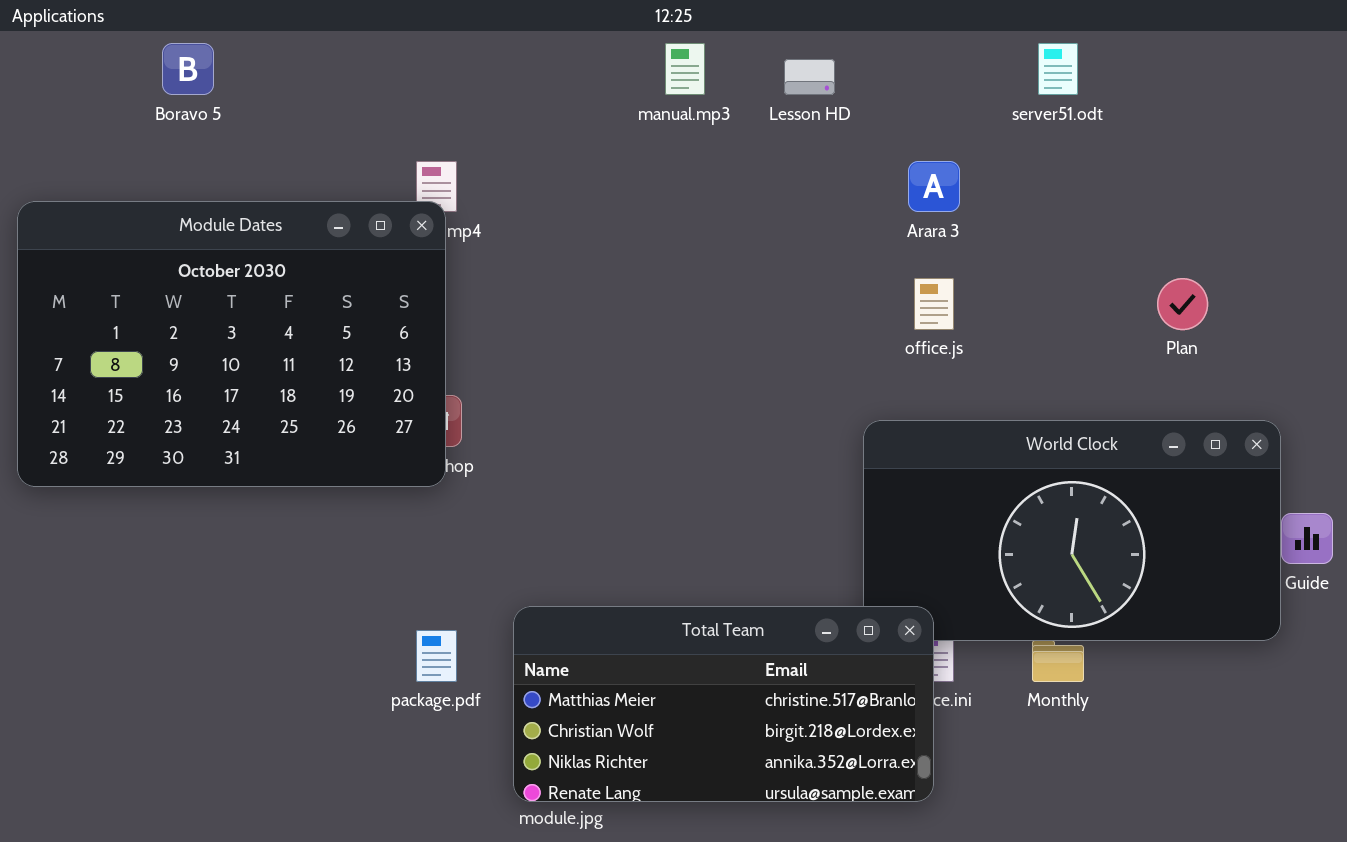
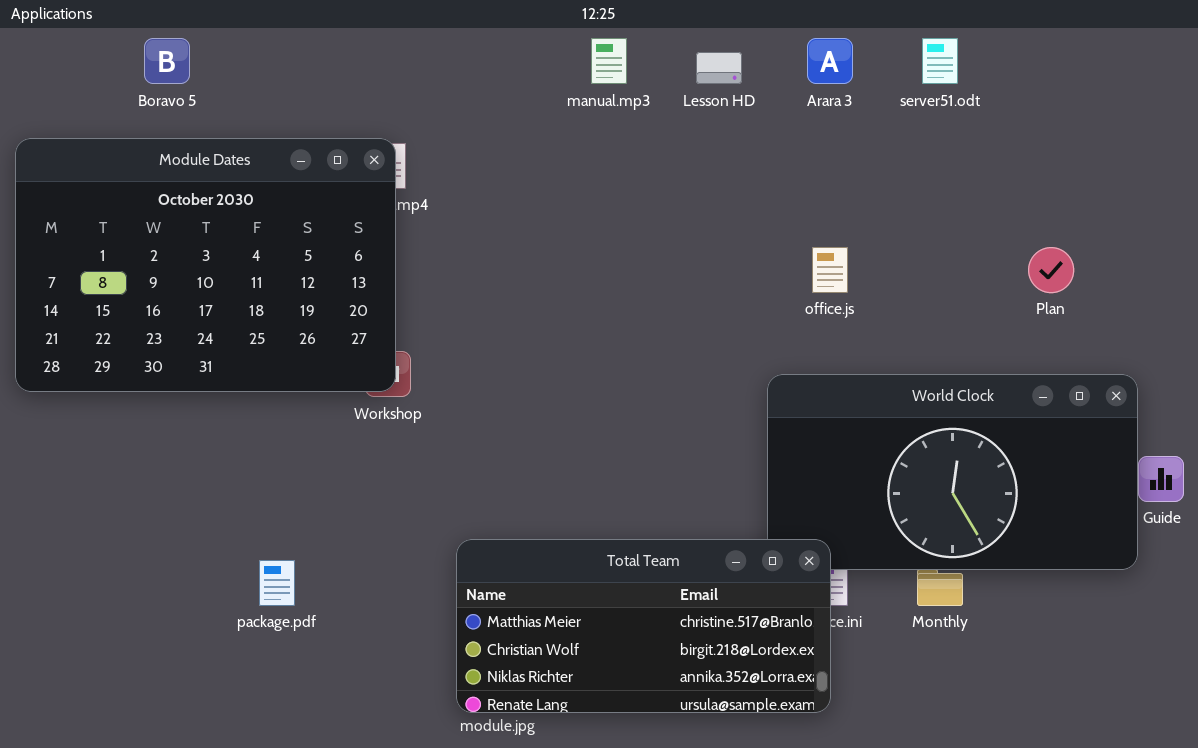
Arara 3: [908,161,960,212] -> [807,38,853,84], moved
Module Dates: [17,201,446,487] -> [15,138,396,392], moved
package.pdf: [416,630,457,682] -> [259,560,295,606], moved

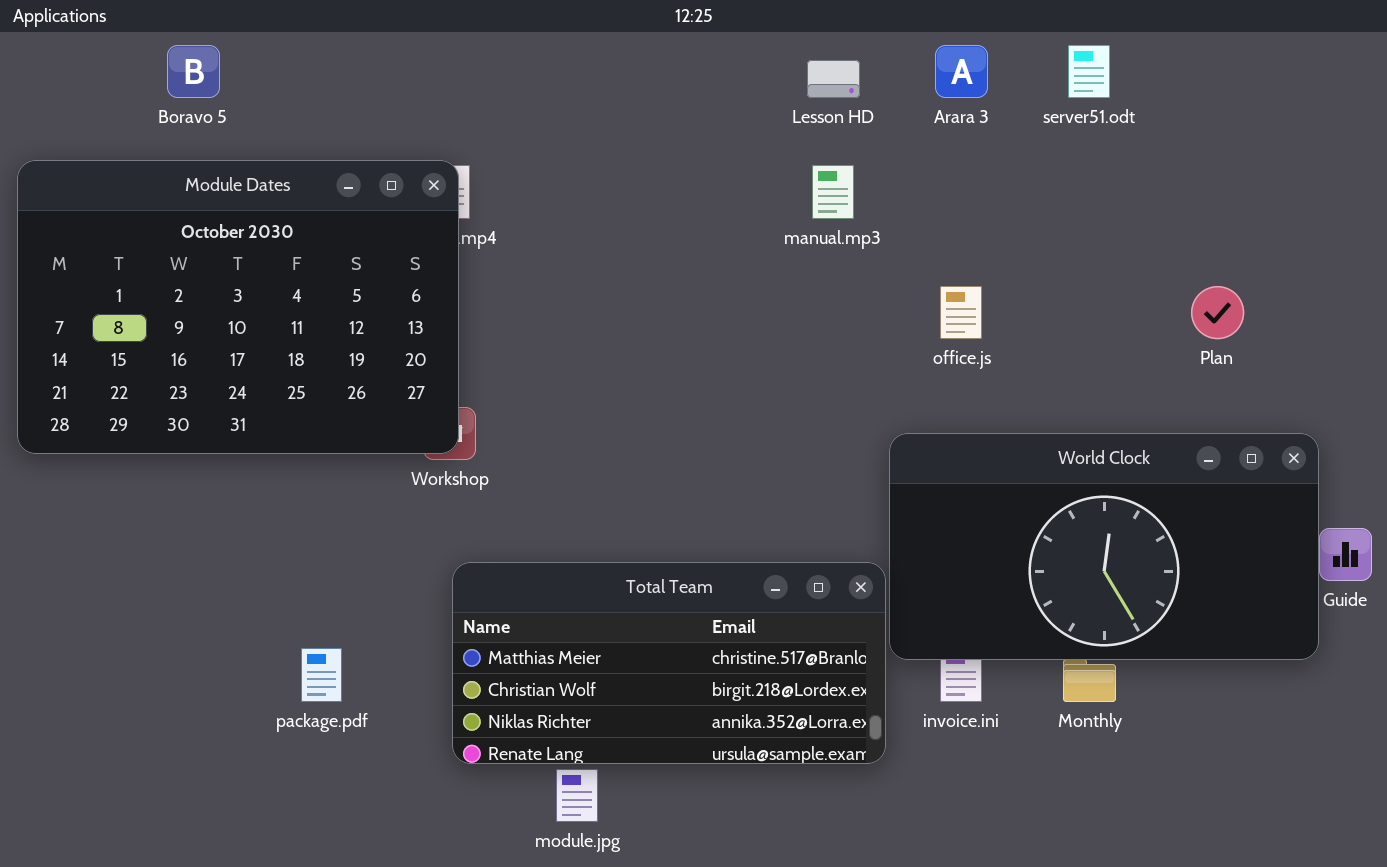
manual.mp3: [591,38,627,84] -> [812,165,854,219], moved
Total Team: [456,539,831,713] -> [452,562,886,764], moved

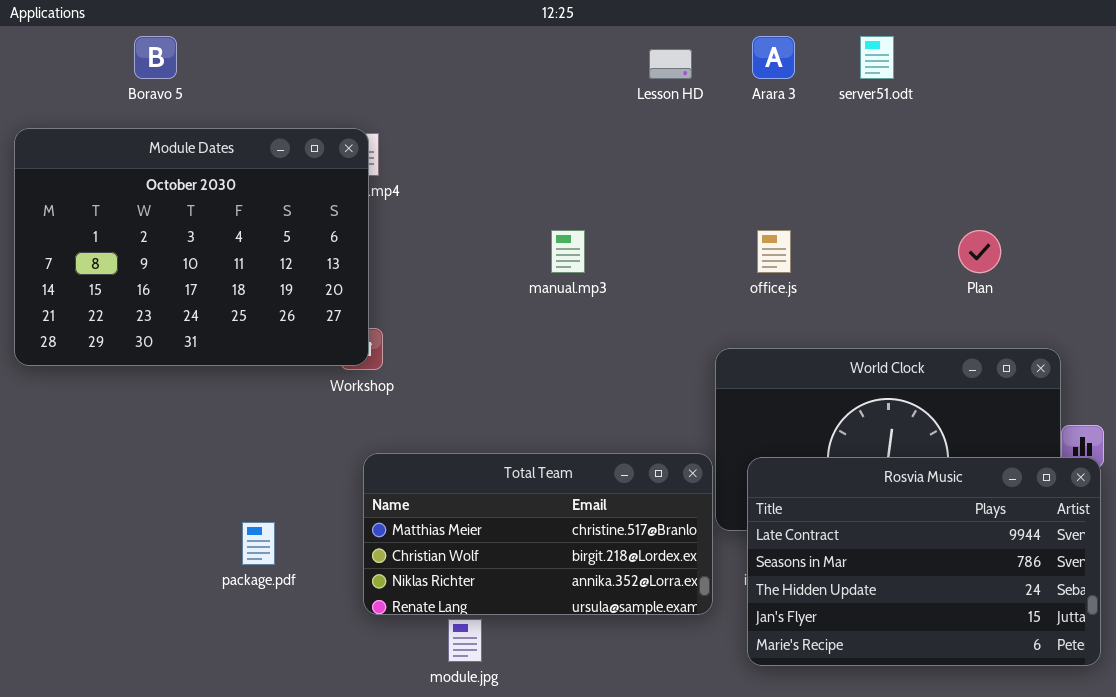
manual.mp3: [812,165,854,219] -> [551,230,585,273], moved
Rosvia Music: none -> [747,457,1101,666], opened

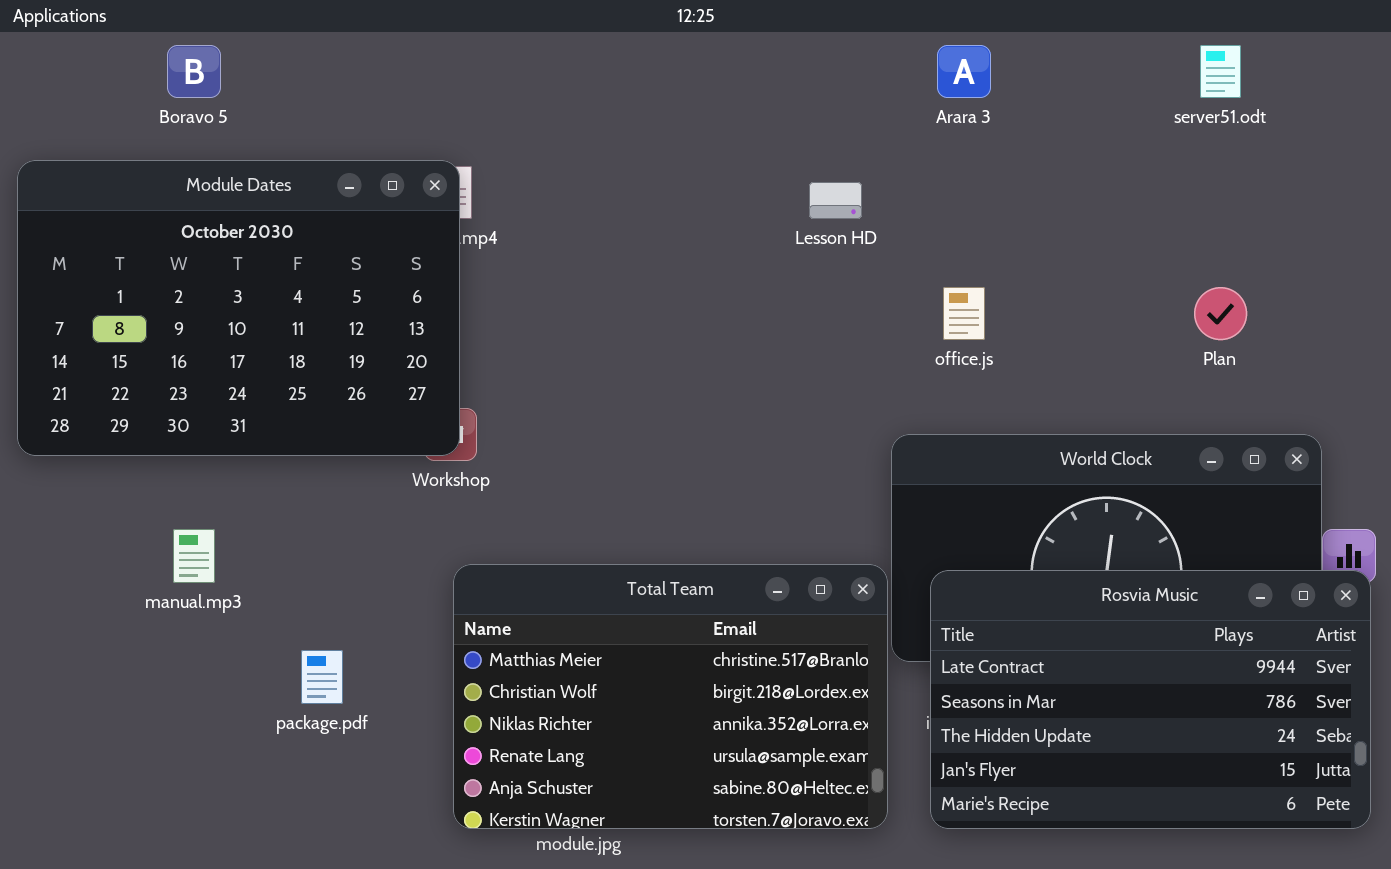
server51.odt: [860,36,894,79] -> [1200,45,1241,98], moved
Lesson HD: [649,49,692,79] -> [809,182,862,219], moved
manual.mp3: [551,230,585,273] -> [173,529,215,583], moved
Total Team: [363,453,713,615] -> [453,564,888,829], resized

